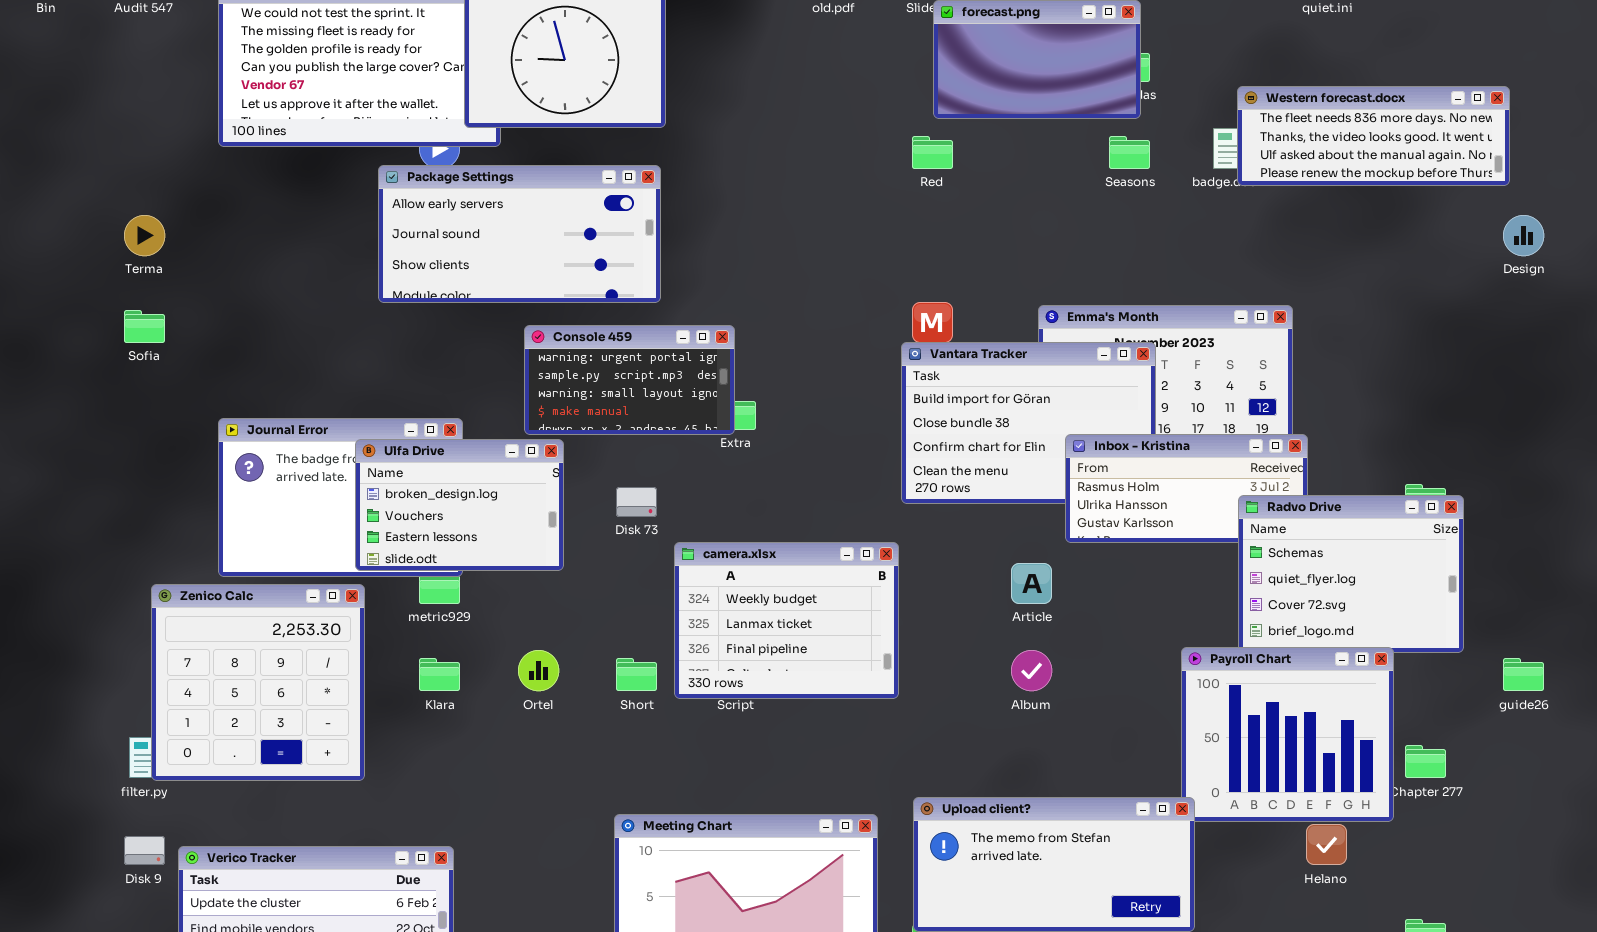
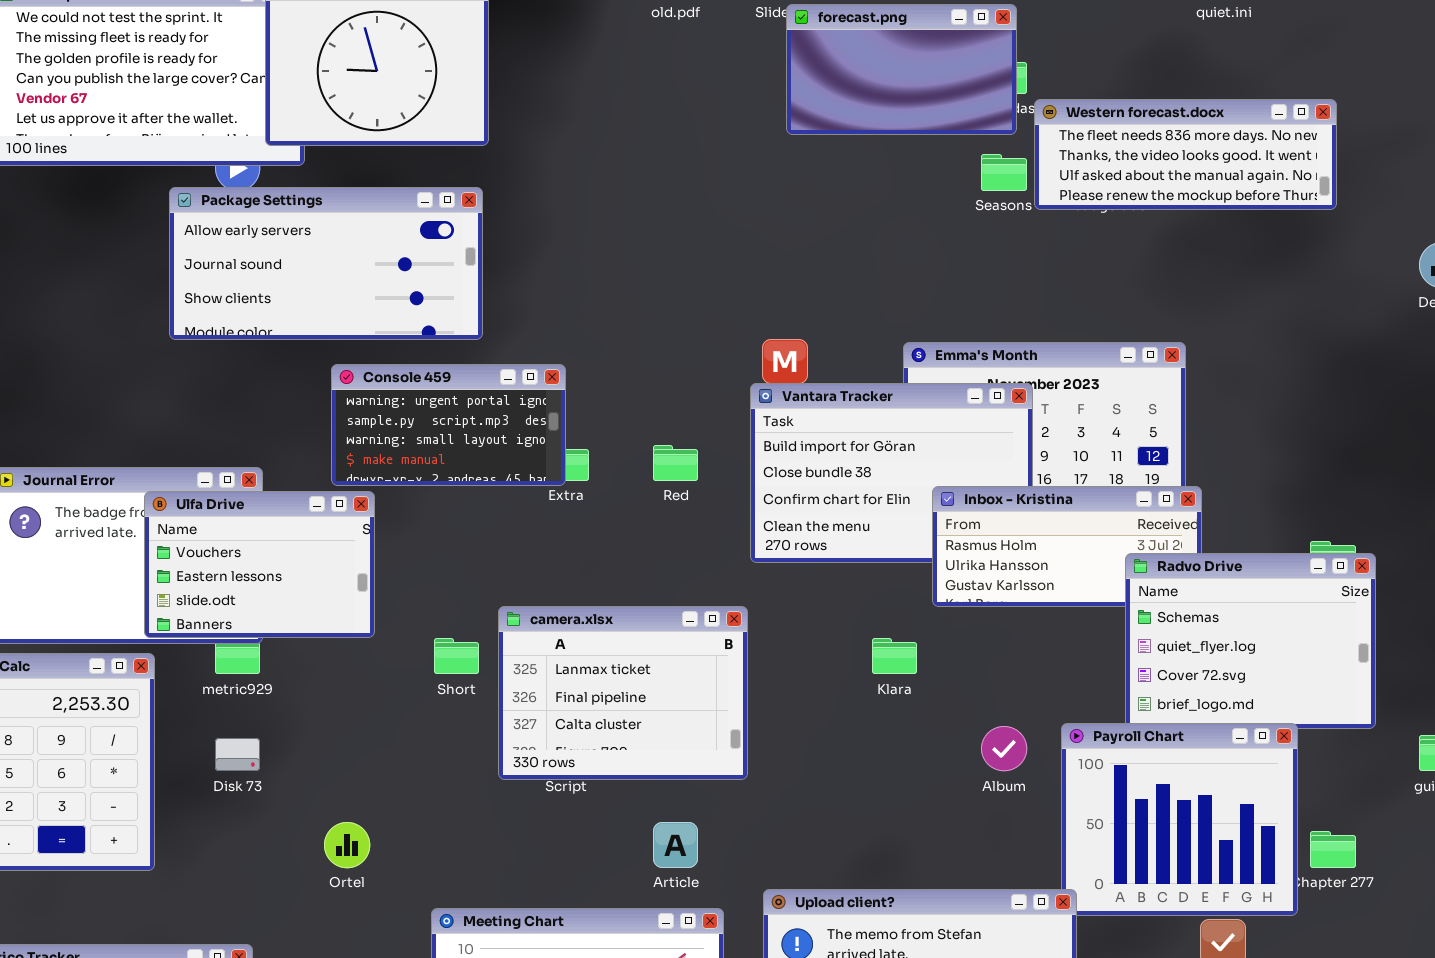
Western forecast.docx: [1237,86,1510,186] -> [1034,99,1337,210], moved
Red: [912,136,953,169] -> [653,445,698,481], moved
Ulfa Drive: [355,439,564,571] -> [144,491,375,638], scrolled down 1 row
Disk 73: [616,487,657,517] -> [215,738,260,771], moved
camera.xlsx: [674,542,899,699] -> [498,606,748,780], scrolled down 1 row
Article: [1011,563,1052,604] -> [653,822,698,868], moved
Ortel: [518,650,559,691] -> [324,822,370,868], moved
Album: [1011,650,1052,691] -> [981,726,1027,771], moved
Klara: [419,658,460,691] -> [872,638,917,674], moved
Short: [616,658,657,691] -> [434,638,479,674], moved

